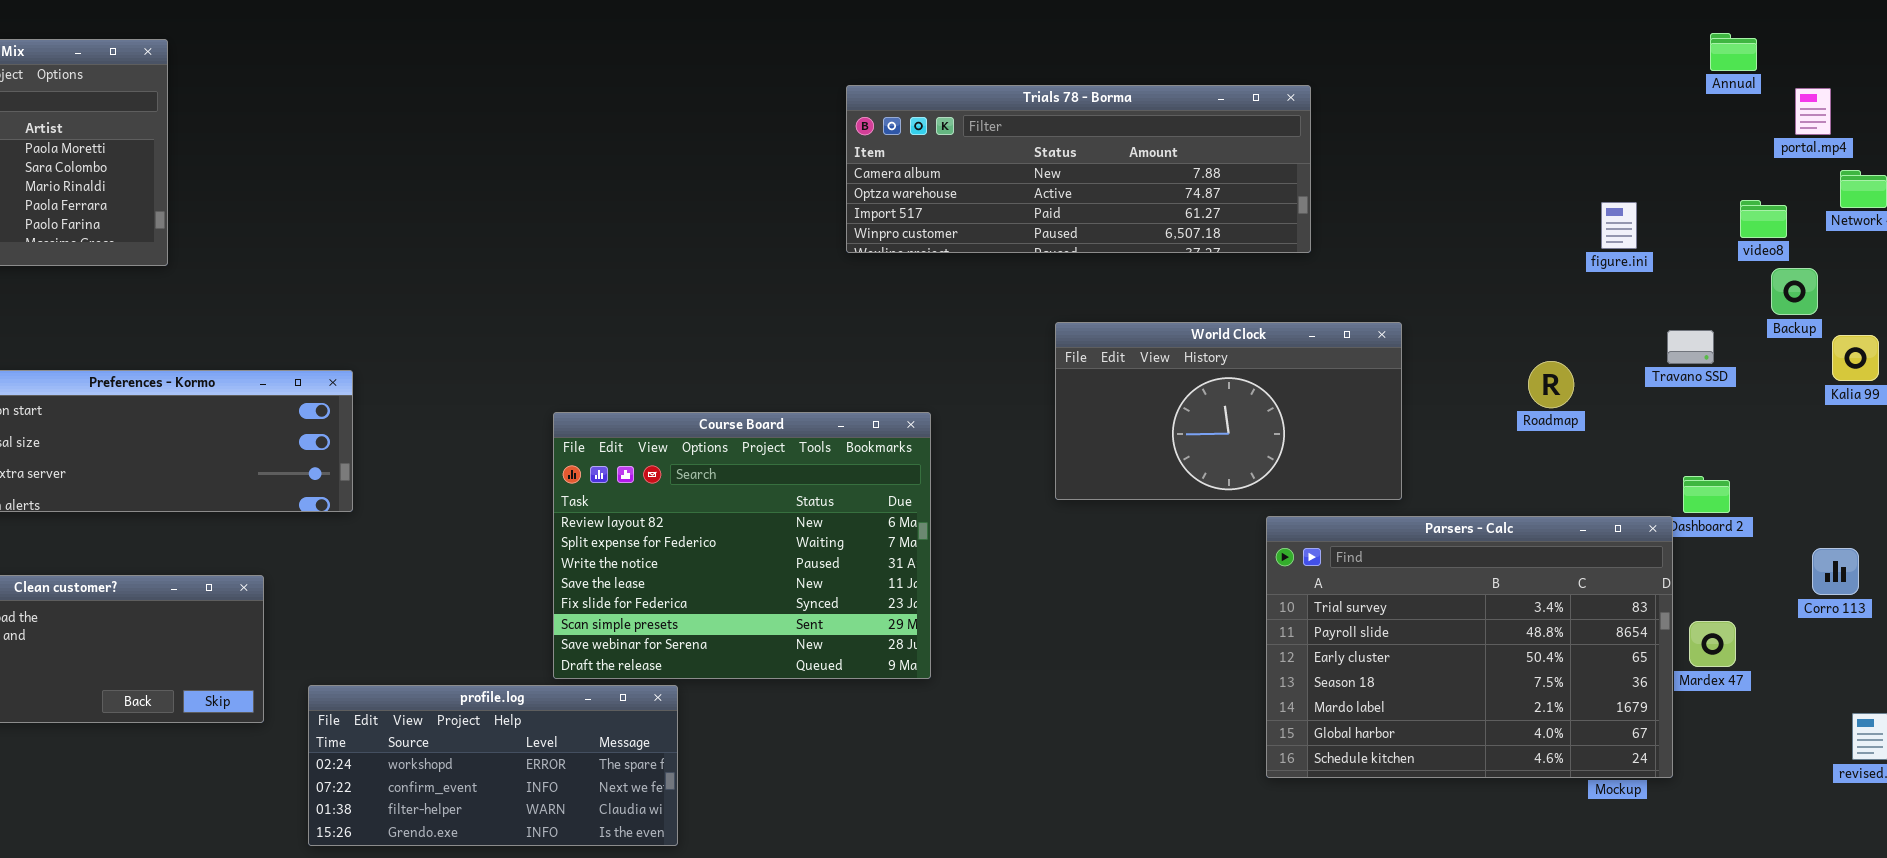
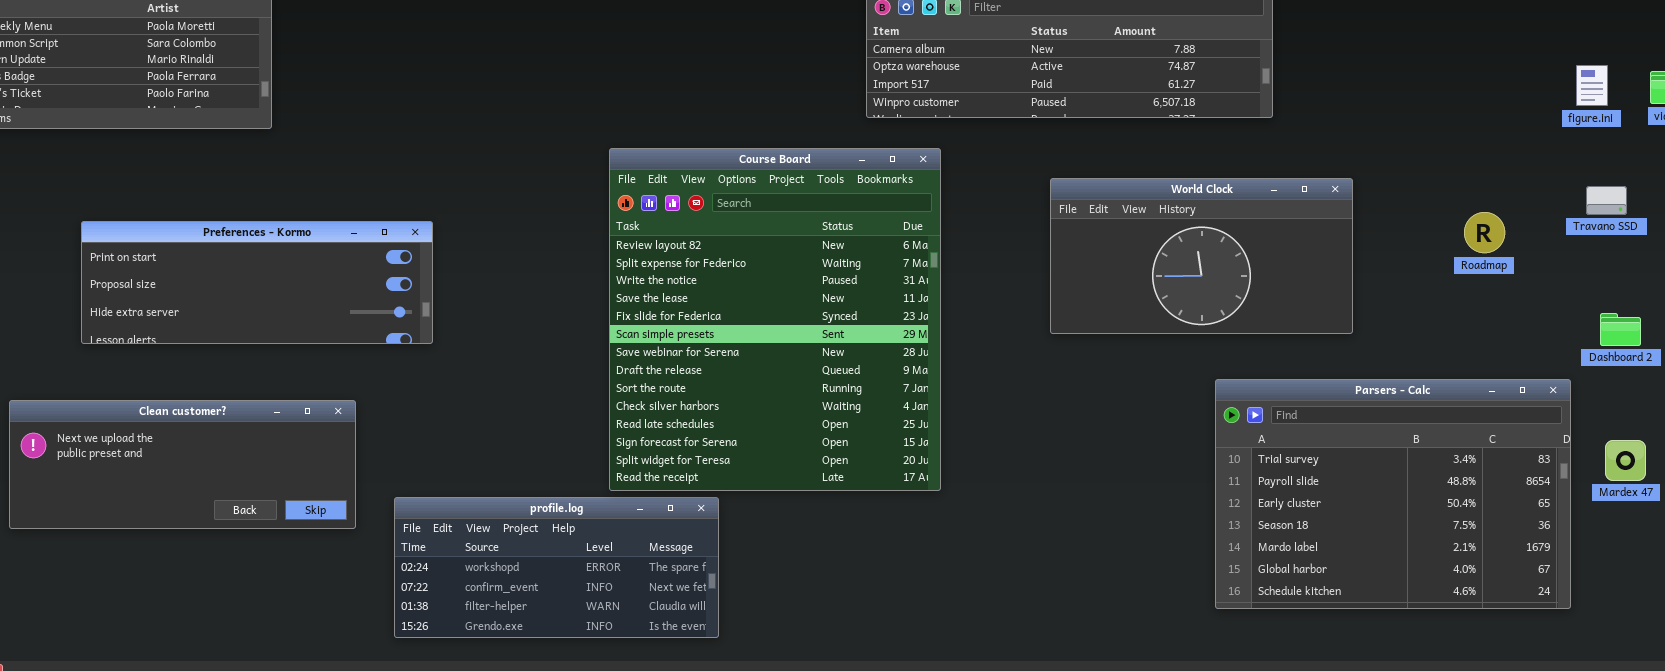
figure.ini: [1601,202,1637,249] -> [1576,65,1608,106], moved
Course Board: [553,412,931,679] -> [609,148,941,491], resized
Parsers - Calc: [1266,516,1673,778] -> [1215,379,1571,609], moved

